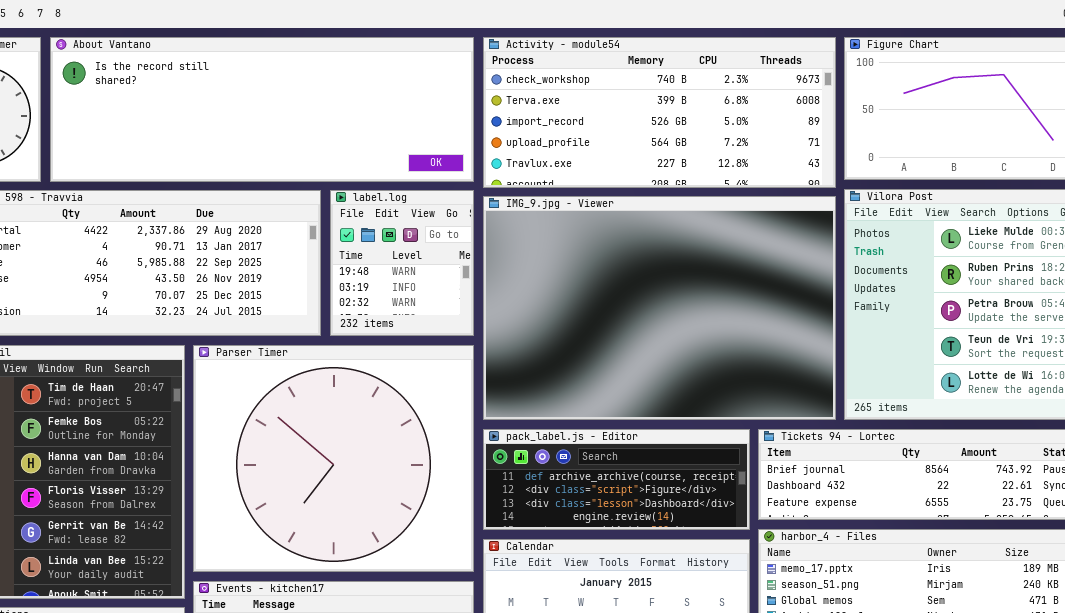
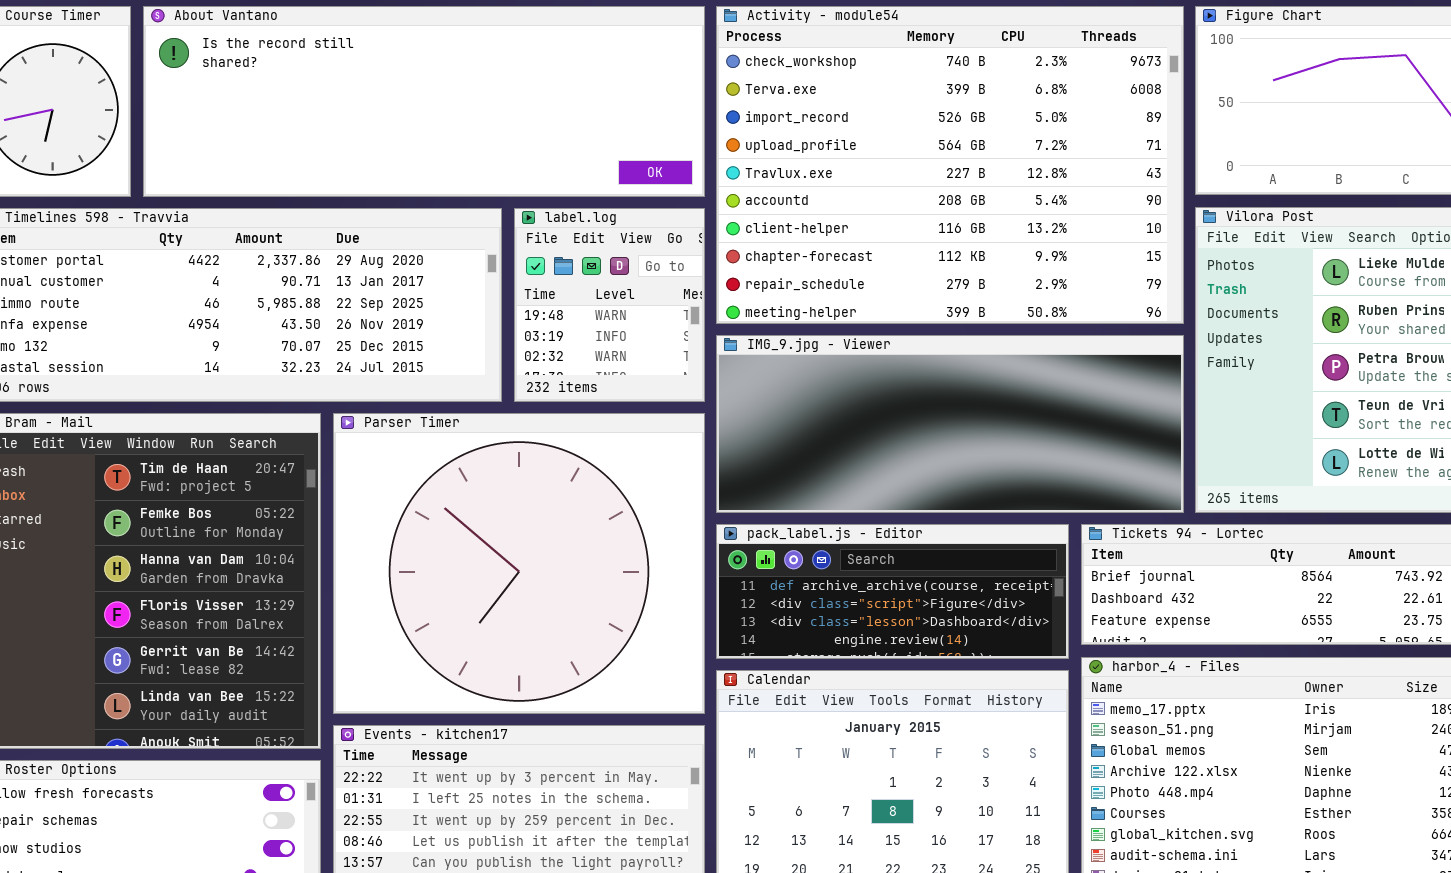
Activity - module54: [483,37,836,188] -> [716,6,1184,324], resized
IMG_9.jpg - Viewer: [483,196,836,420] -> [716,335,1184,513], resized

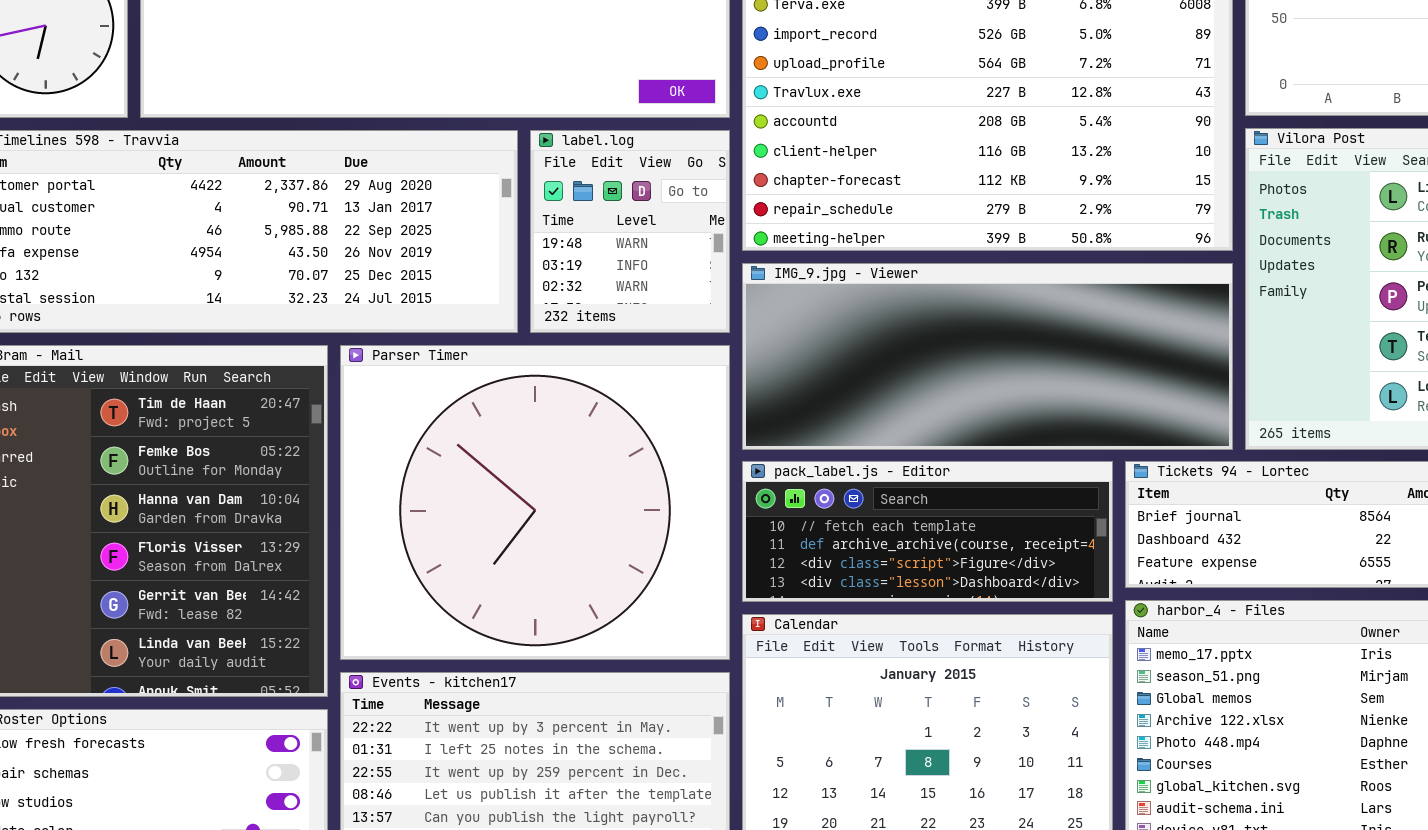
pack_label.js - Editor: [716,524,1069,659] -> [742,461,1113,602], scrolled up 1 row

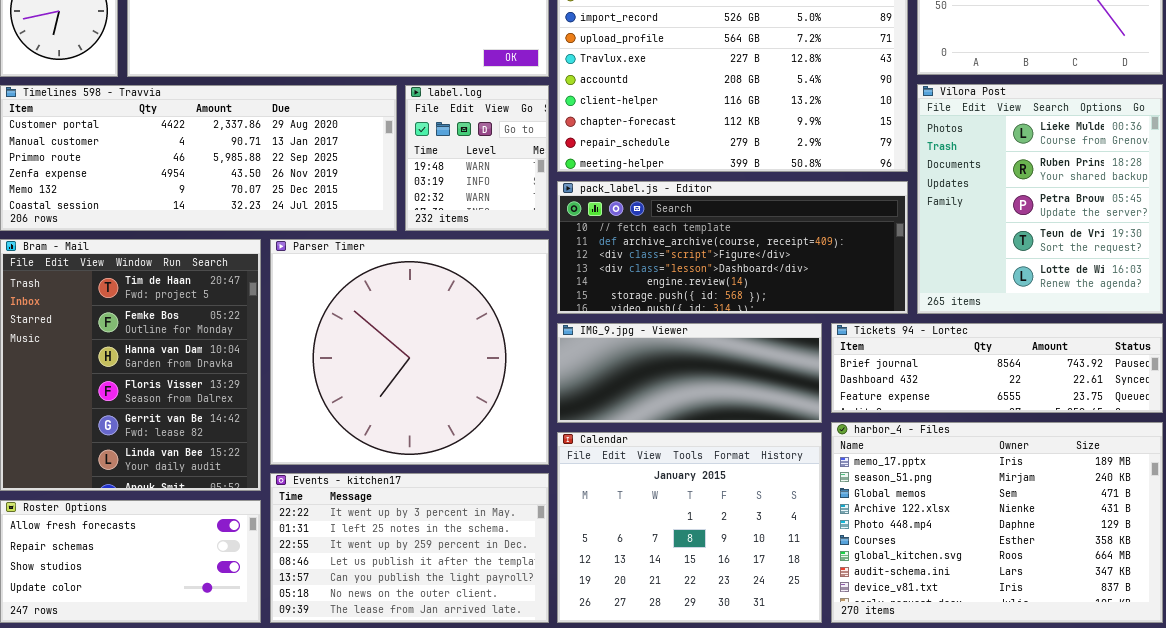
IMG_9.jpg - Viewer: [742,263,1233,450] -> [557,323,822,423], moved, resized
pack_label.js - Editor: [742,461,1113,602] -> [557,181,908,314], moved, resized

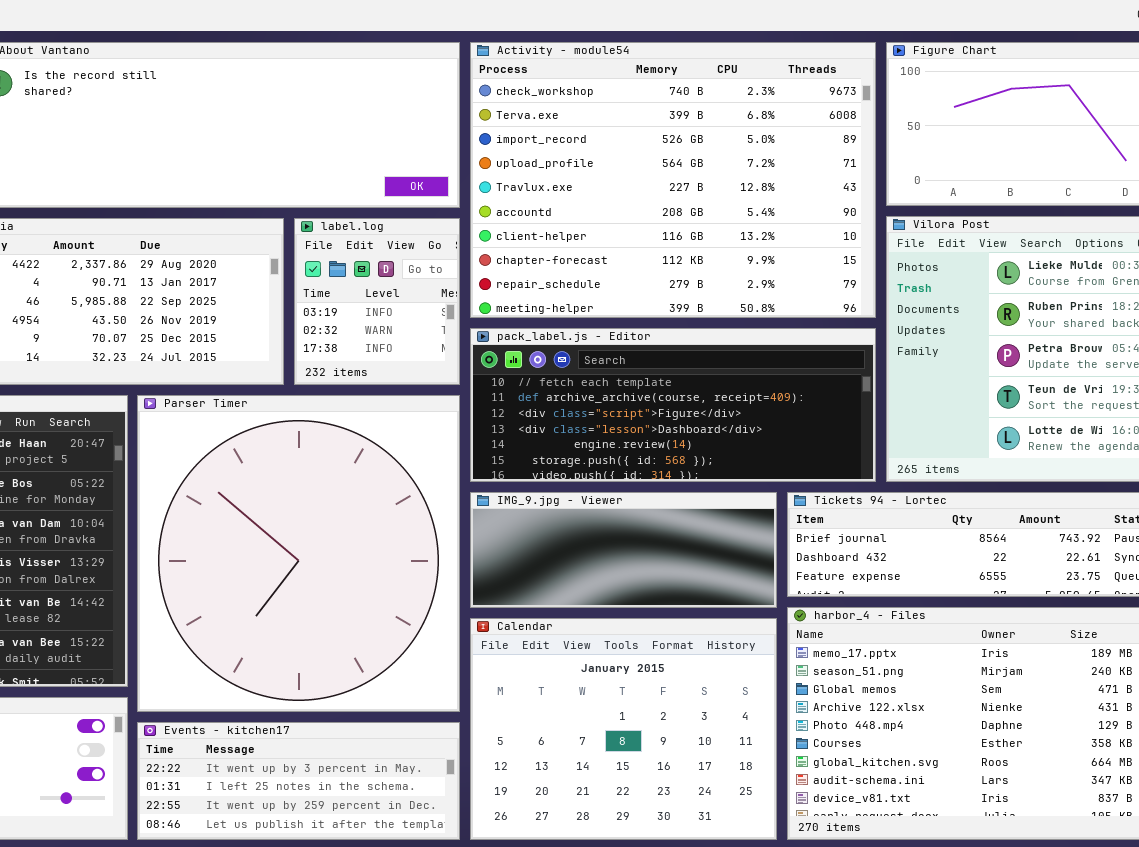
label.log: [405,85,549,231] -> [294,218,460,385], scrolled down 1 row
Parser Timer: [270,239,549,465] -> [137,395,460,712], resized
Events - kitchen17: [270,473,549,623] -> [137,722,460,840], resized

